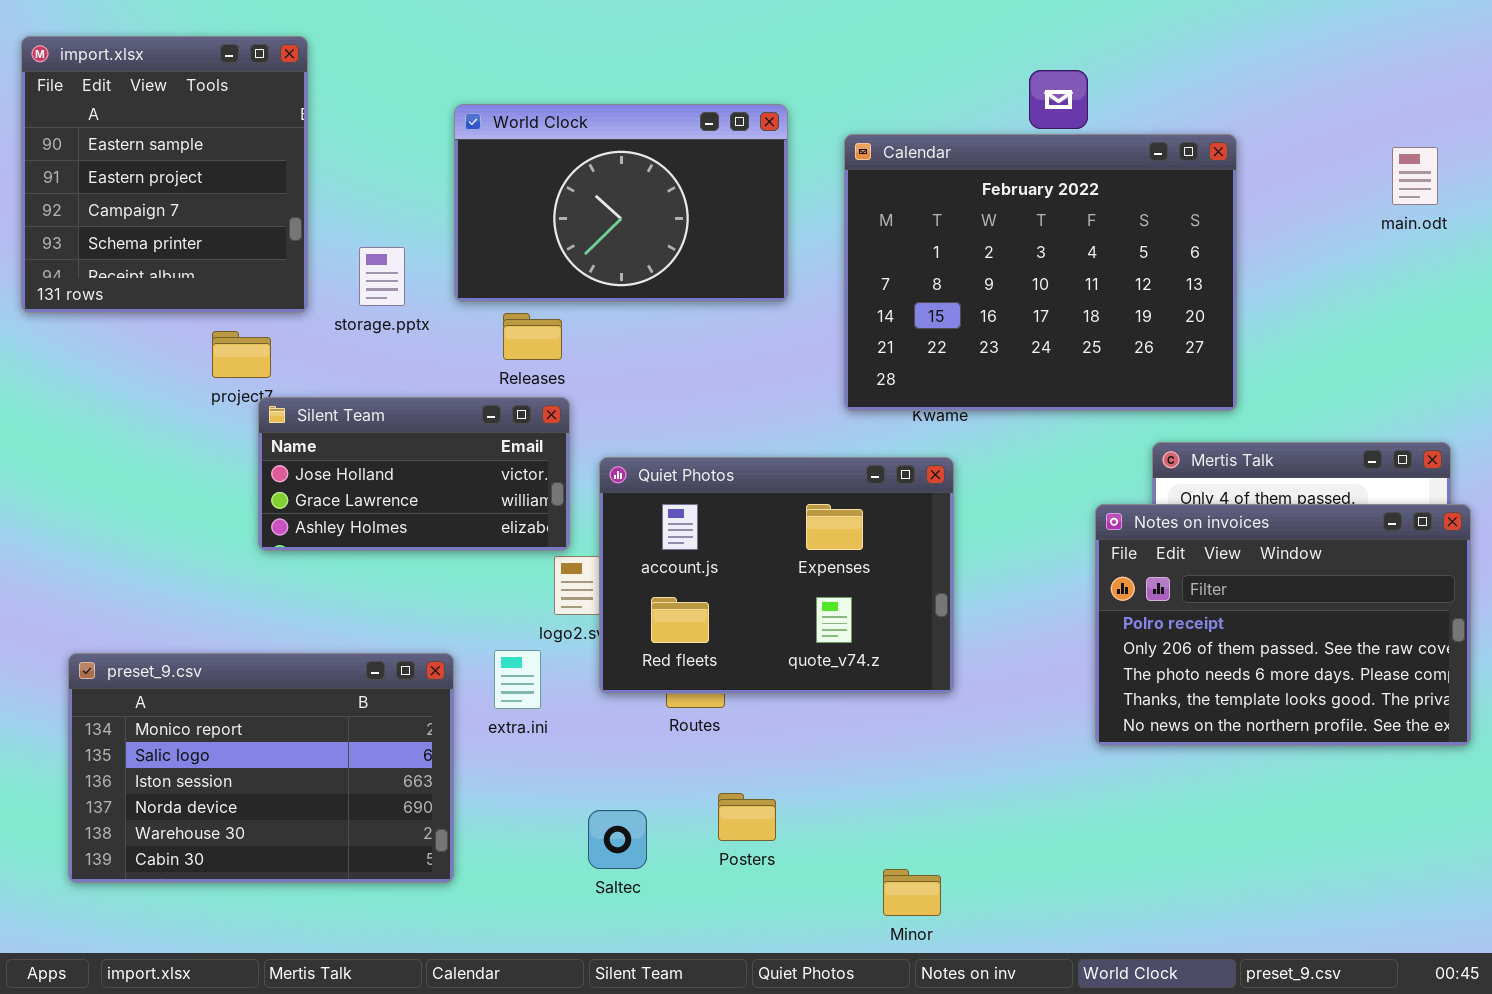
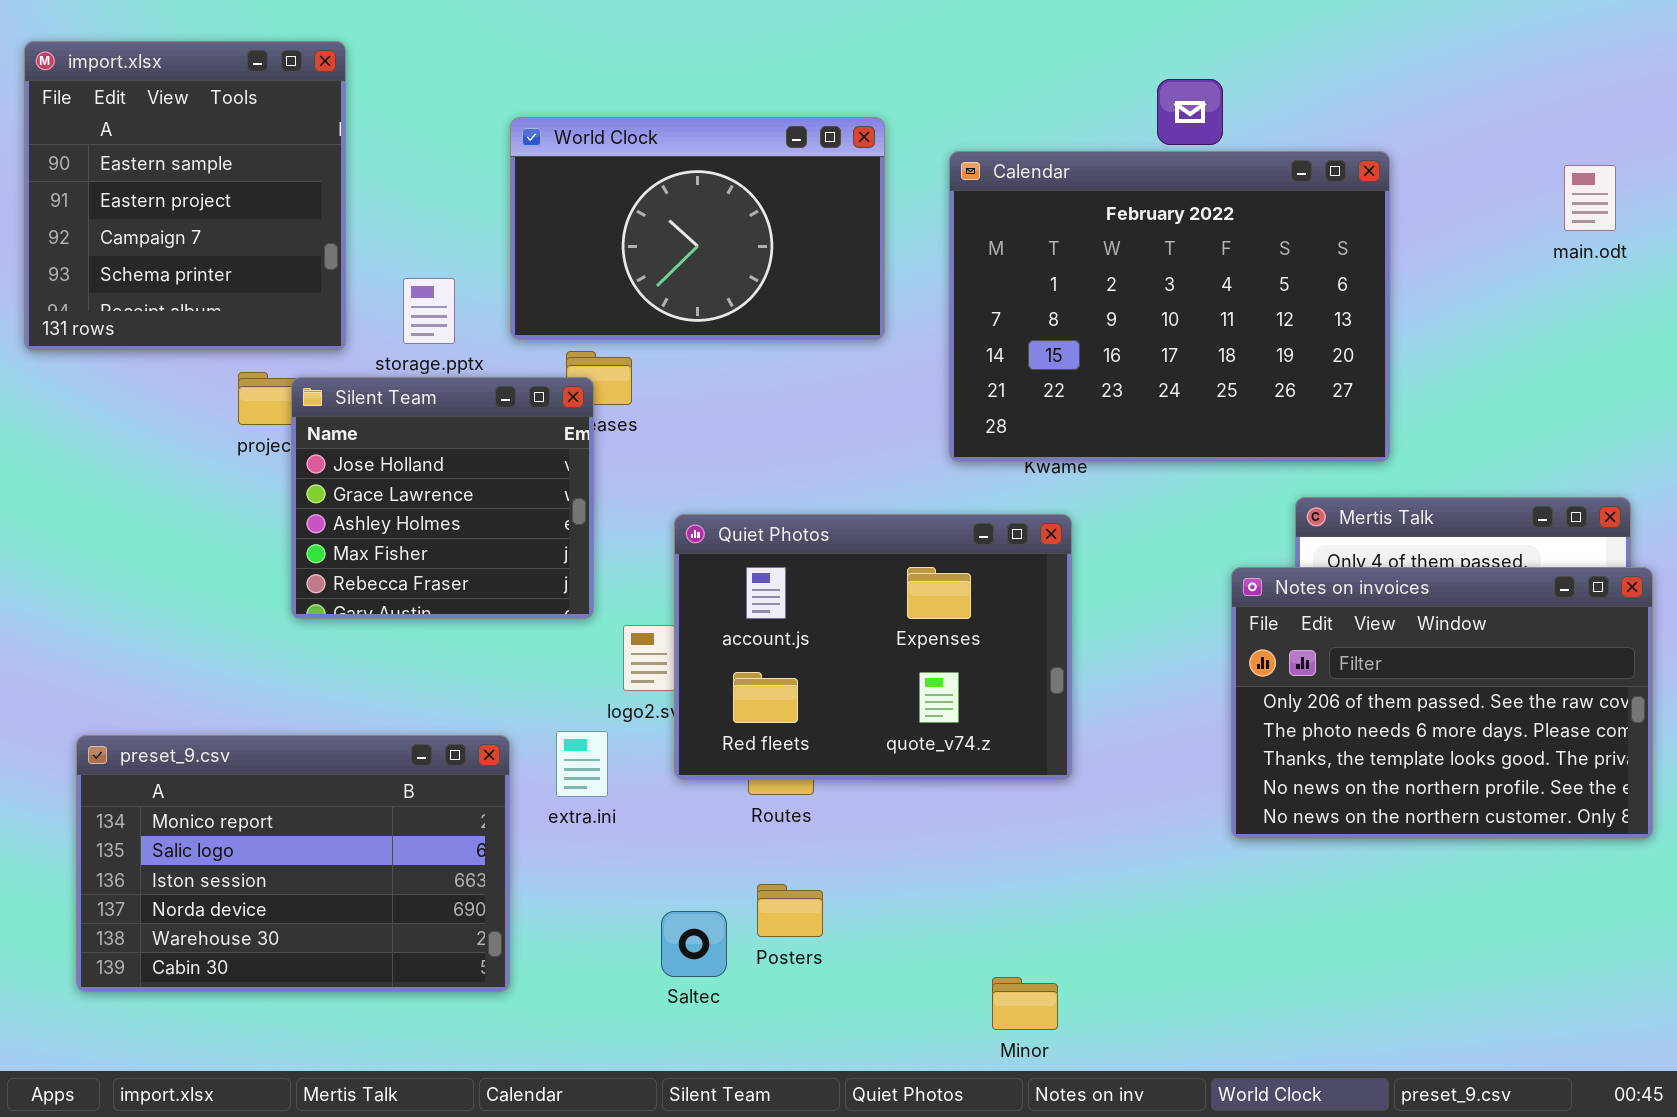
Silent Team: [258,397,570,551] -> [291,377,594,619], resized
Notes on invoices: [1095,504,1471,746] -> [1231,567,1653,839], scrolled down 1 row
Posters: [718,793,776,841] -> [757,884,823,937], moved

